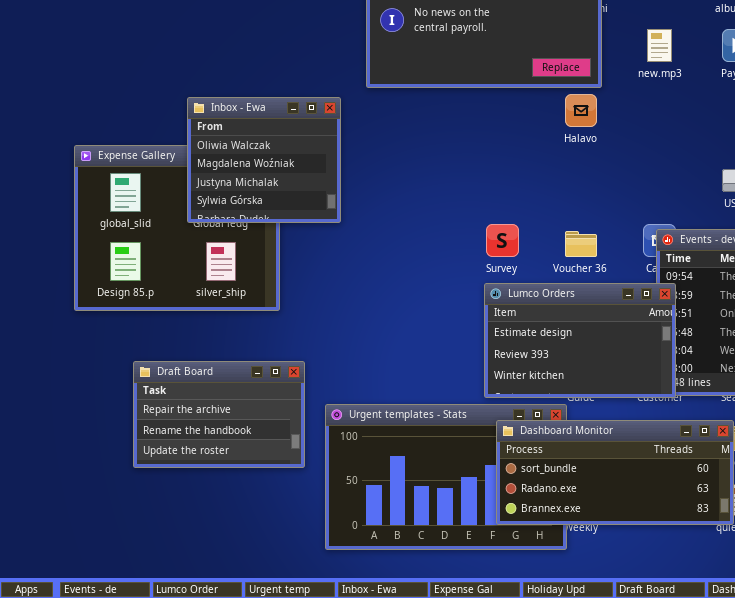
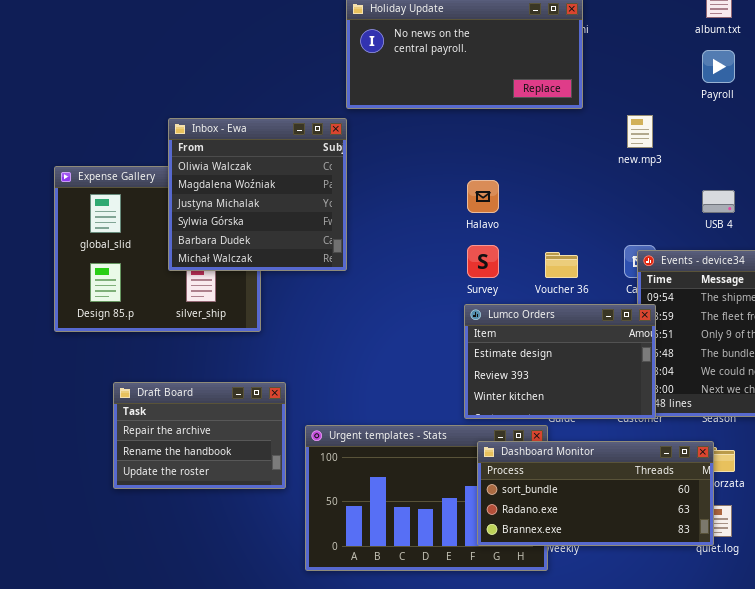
new.mp3: [647,29,672,62] -> [627,115,653,148], moved
Halavo: [565,94,597,127] -> [467,180,499,213], moved
Inbox - Ewa: [187,97,341,223] -> [168,118,347,271], resized

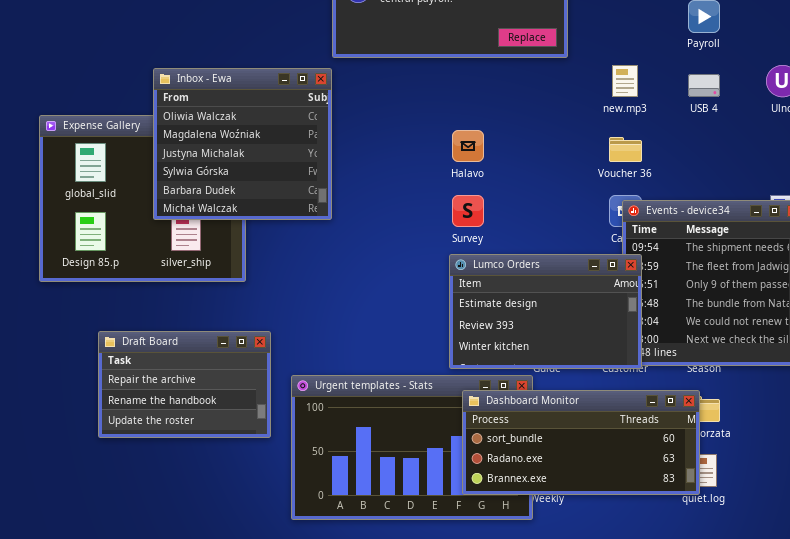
USB 4: [702,190,735,213] -> [688,74,720,97], moved
Voucher 36: [545,252,578,278] -> [609,137,642,162], moved

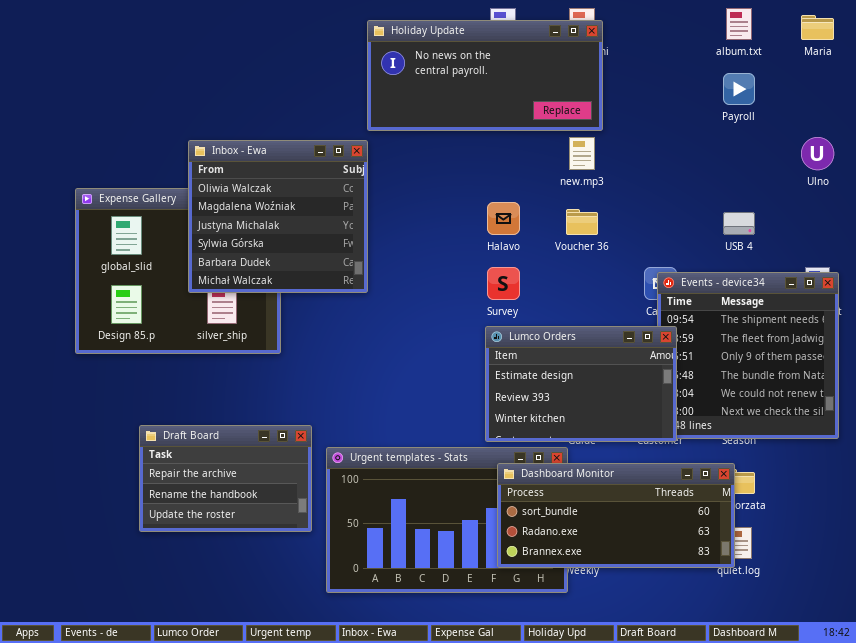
new.mp3: [612,65,638,97] -> [569,137,595,170], moved
USB 4: [688,74,720,97] -> [723,212,755,235], moved
Voucher 36: [609,137,642,162] -> [566,209,598,235], moved
Draft Board: [98,331,271,438] -> [139,425,312,532], moved

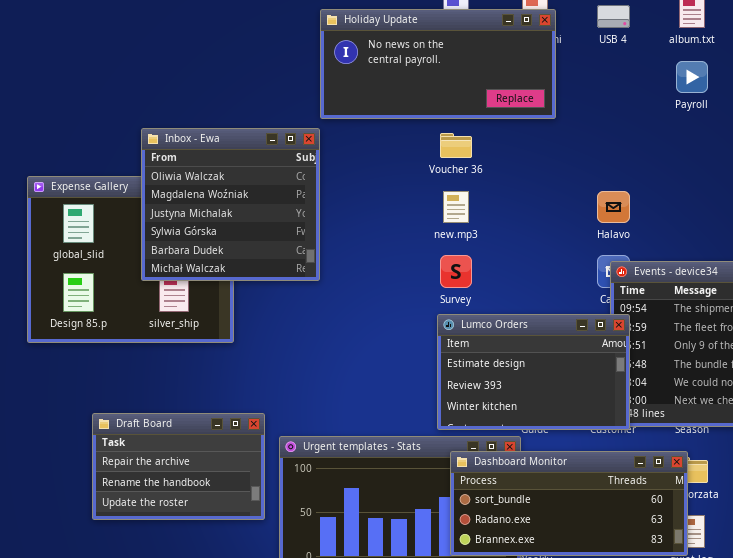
new.mp3: [569,137,595,170] -> [443,191,469,223], moved
Halavo: [487,202,520,235] -> [597,191,630,223], moved
Voucher 36: [566,209,598,235] -> [440,133,472,158], moved
USB 4: [723,212,755,235] -> [597,5,630,28], moved

